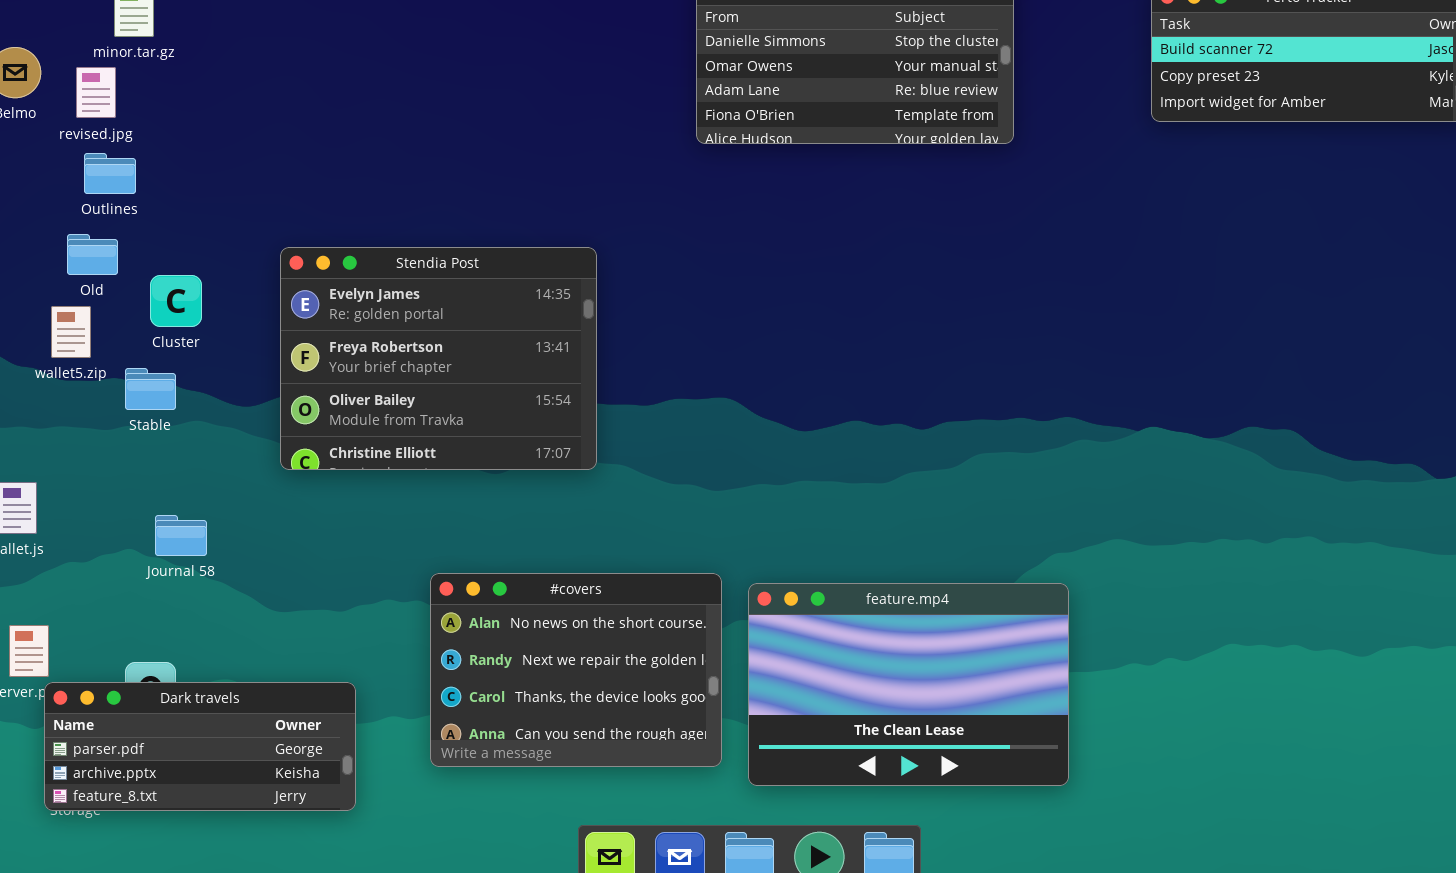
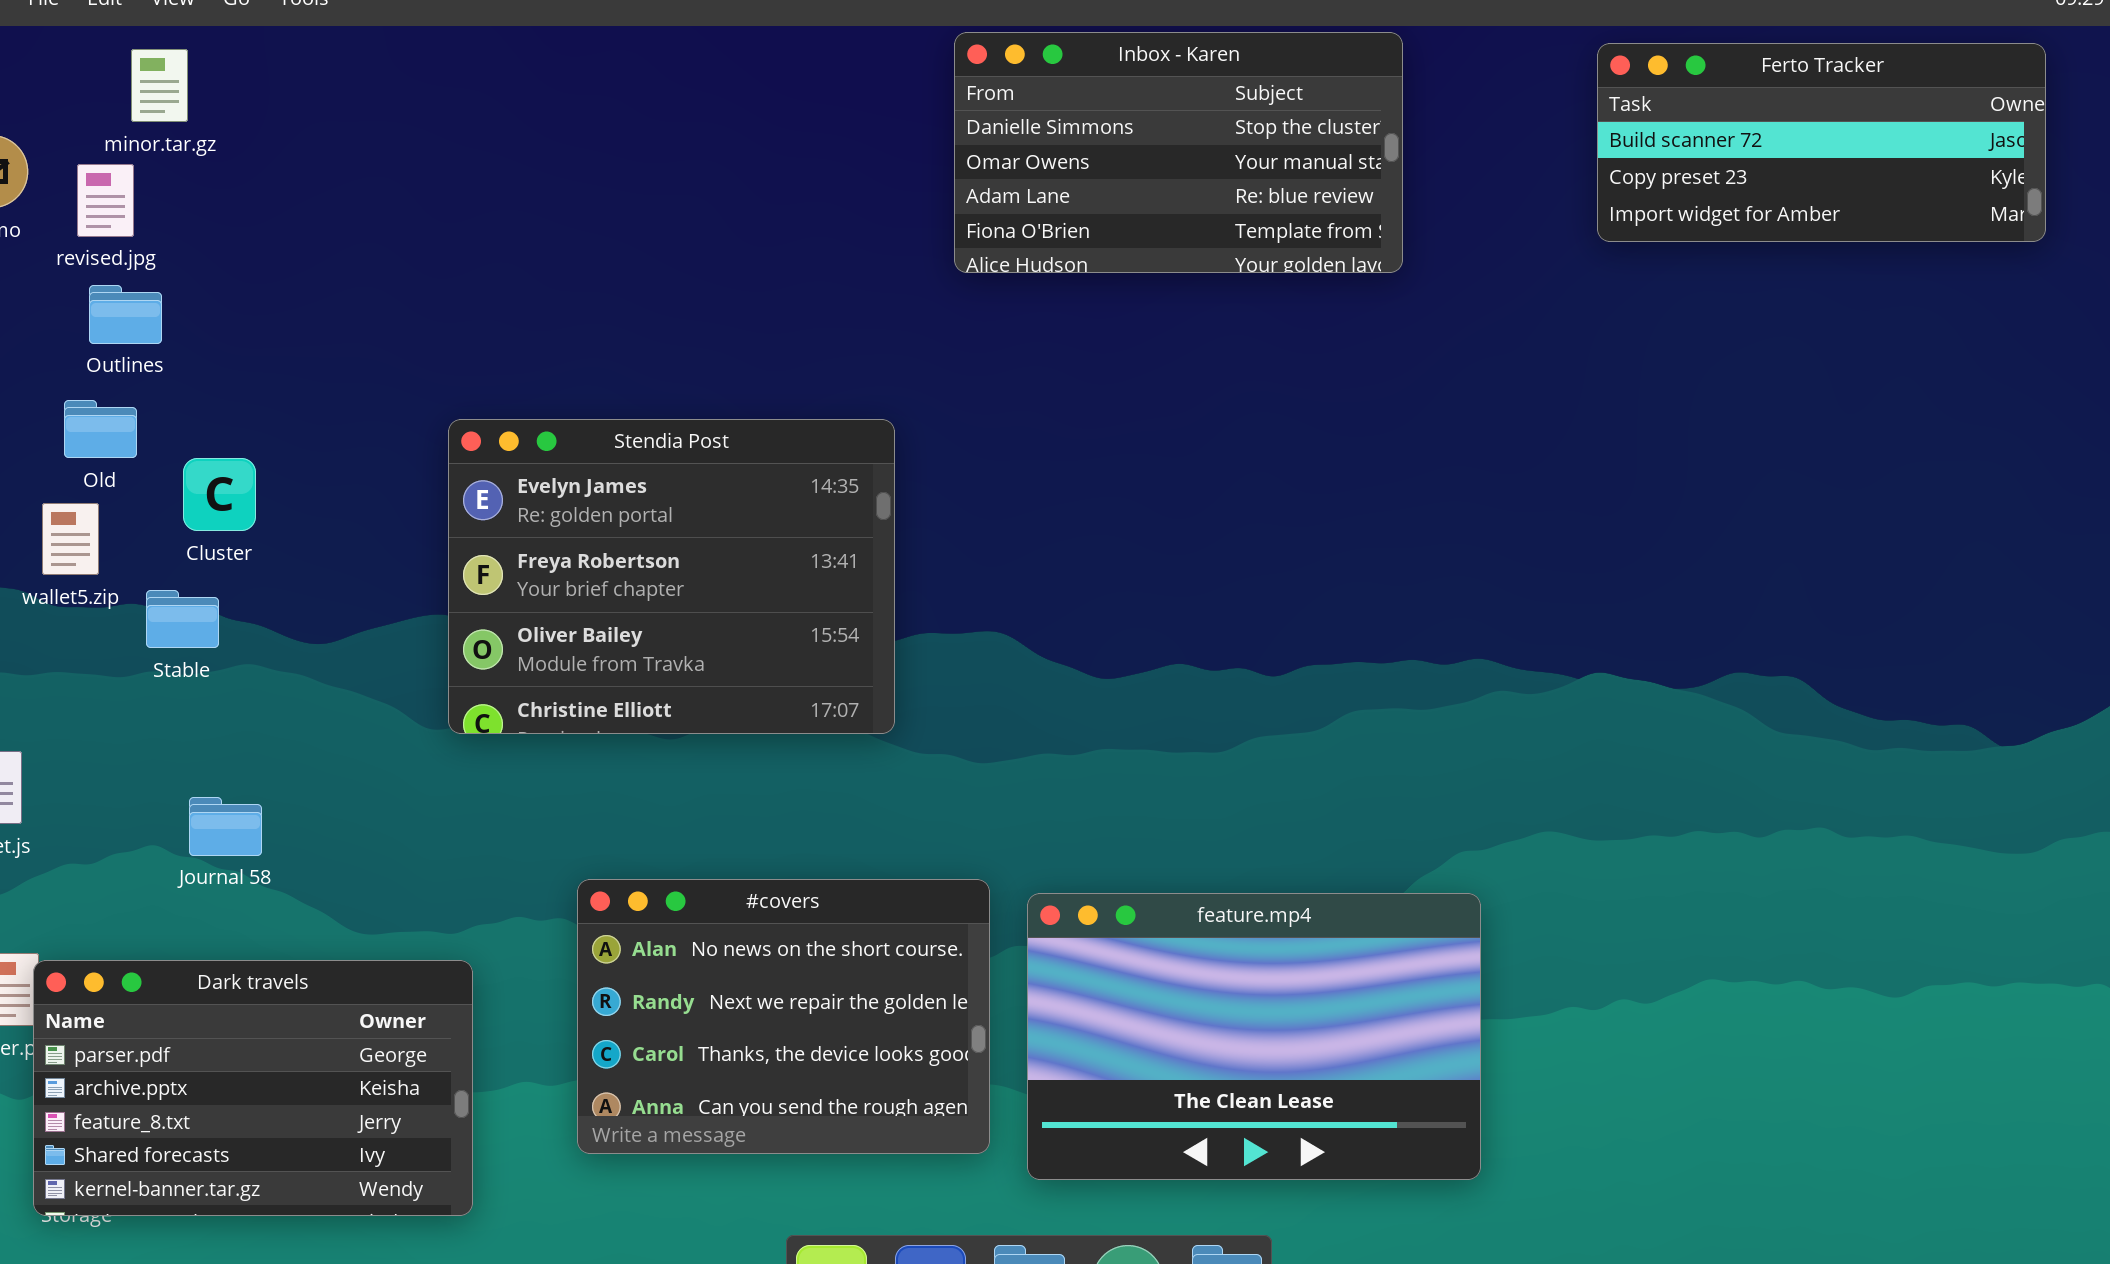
Stendia Post: [280,247,597,470] -> [448,419,895,734], moved
Dark travels: [44,682,356,811] -> [33,960,473,1216], resized

